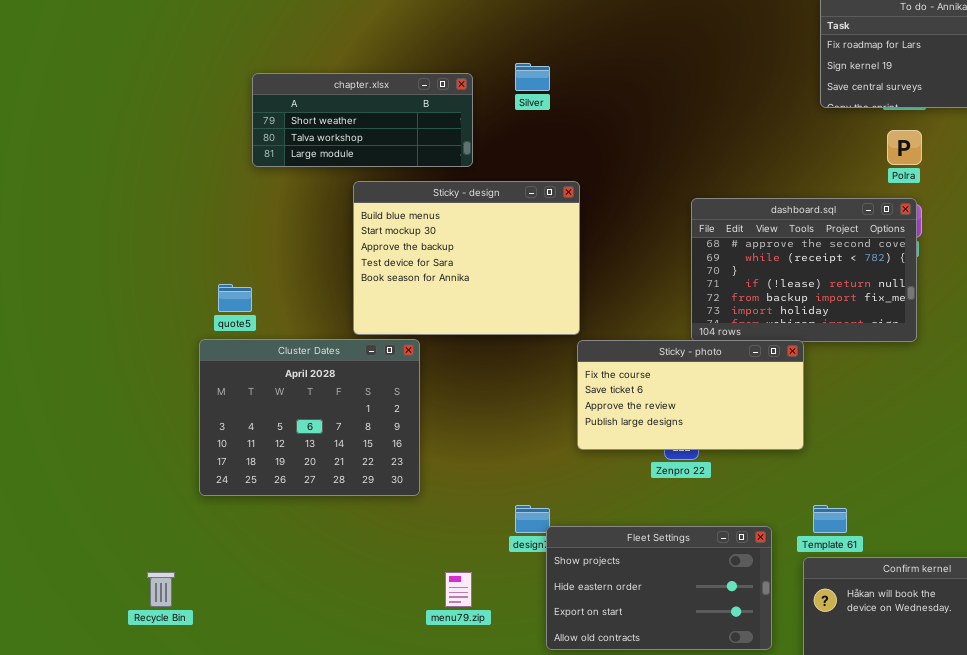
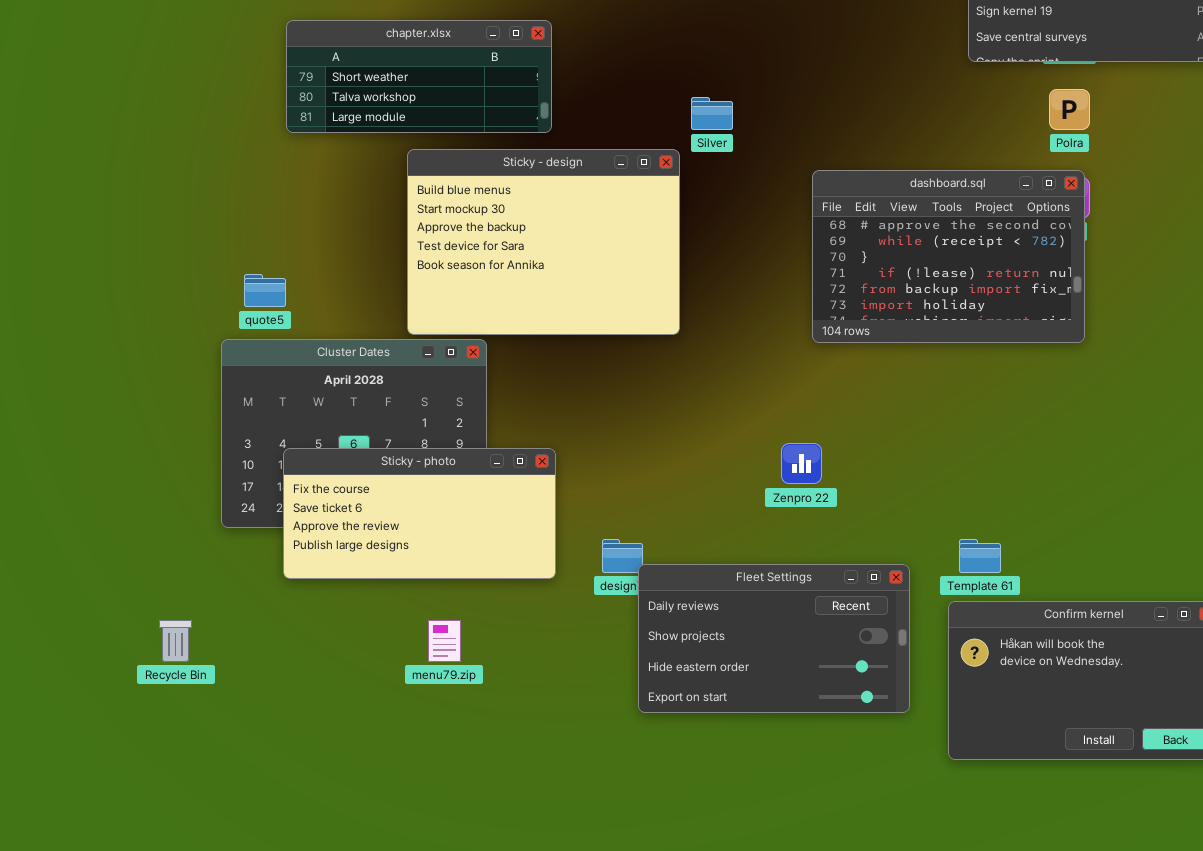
Silver: [515,63,550,91] -> [691,97,733,130], moved
Sticky - photo: [577,340,804,450] -> [283,448,556,579], moved
Fleet Settings: [546,526,772,650] -> [638,564,910,713], scrolled up 1 row
menu79.zip: [445,572,472,607] -> [428,620,461,662], moved

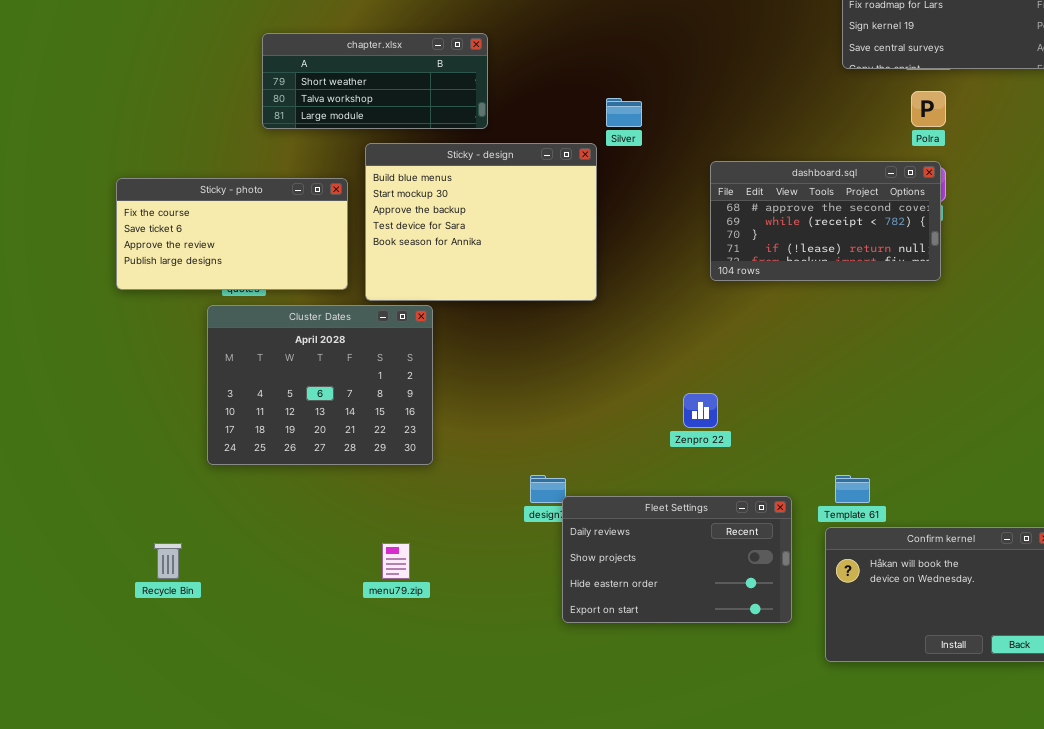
dashboard.sql: [812,170,1085,343] -> [710,161,941,281], resized
Sticky - photo: [283,448,556,579] -> [116,178,348,290], moved

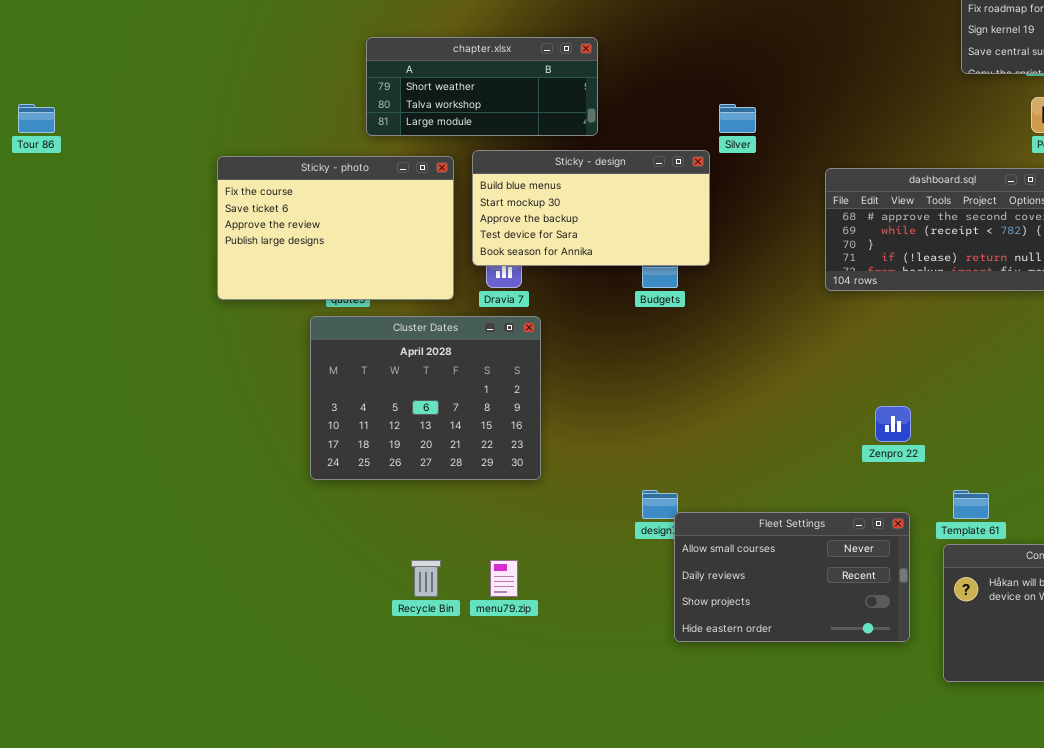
Sticky - design: [365,143,597,301] -> [472,150,710,266], resized
Sticky - photo: [116,178,348,290] -> [217,156,454,300], resized
Zenpro 22: [683,393,718,428] -> [875,406,911,442], moved
Fleet Settings: [562,496,792,623] -> [674,512,910,642], scrolled up 1 row
Recycle Bin: [154,543,182,579] -> [411,560,441,597], moved

